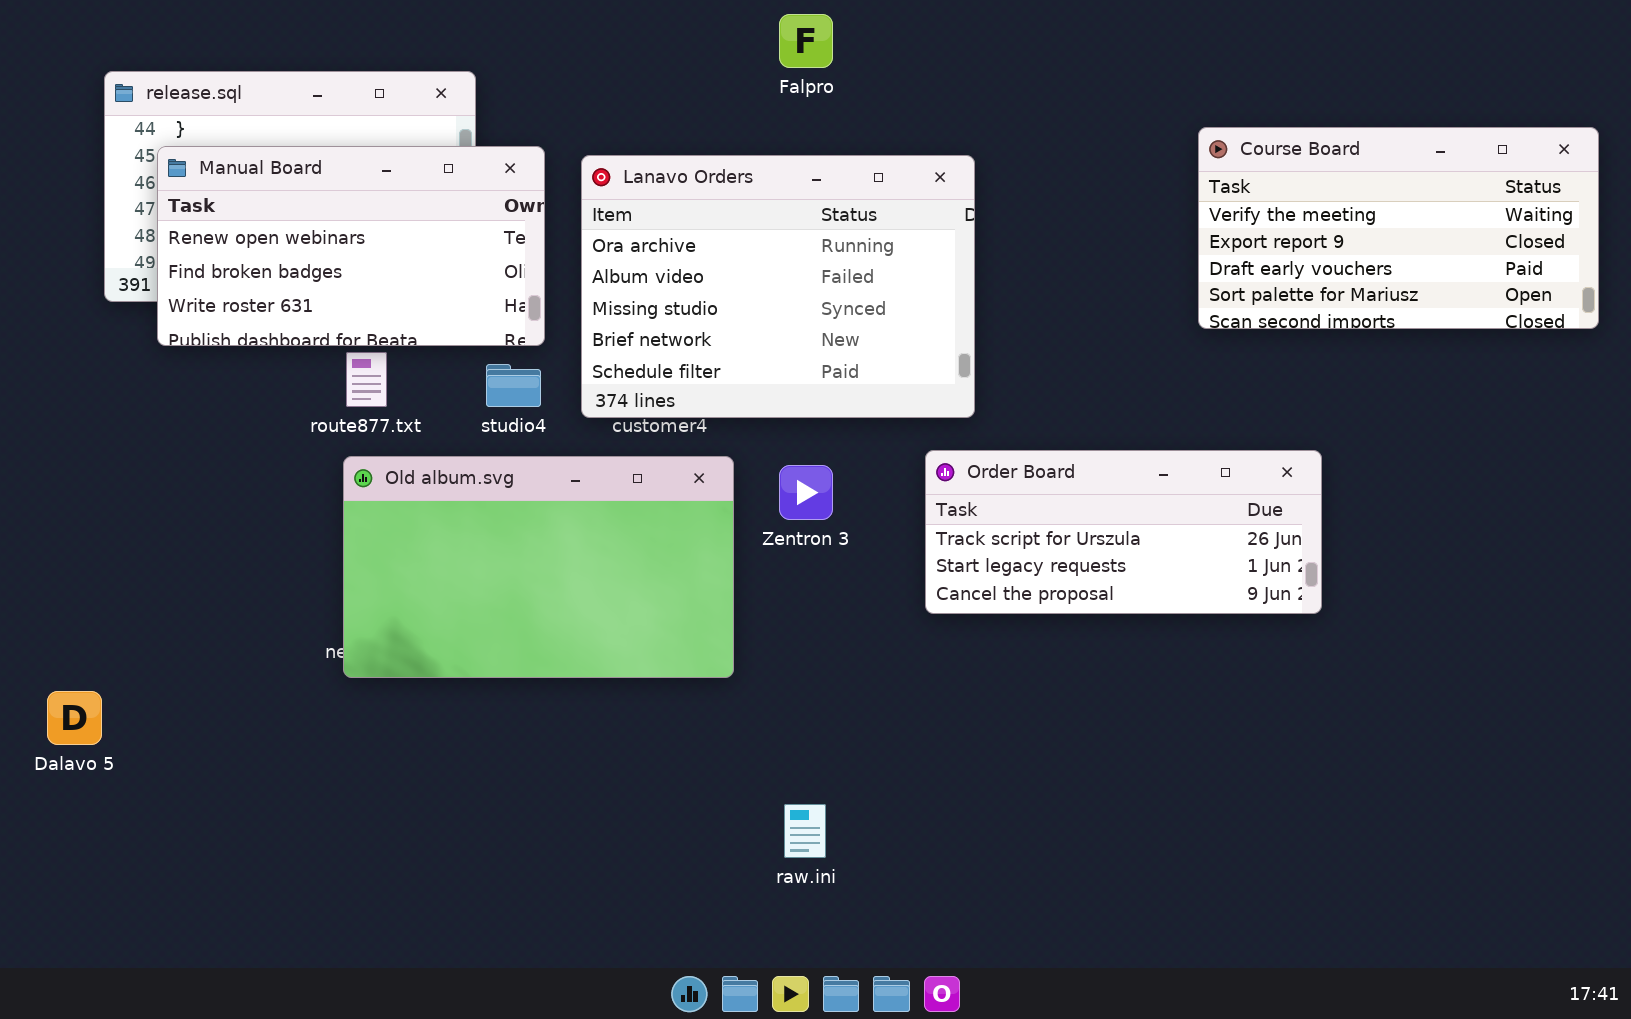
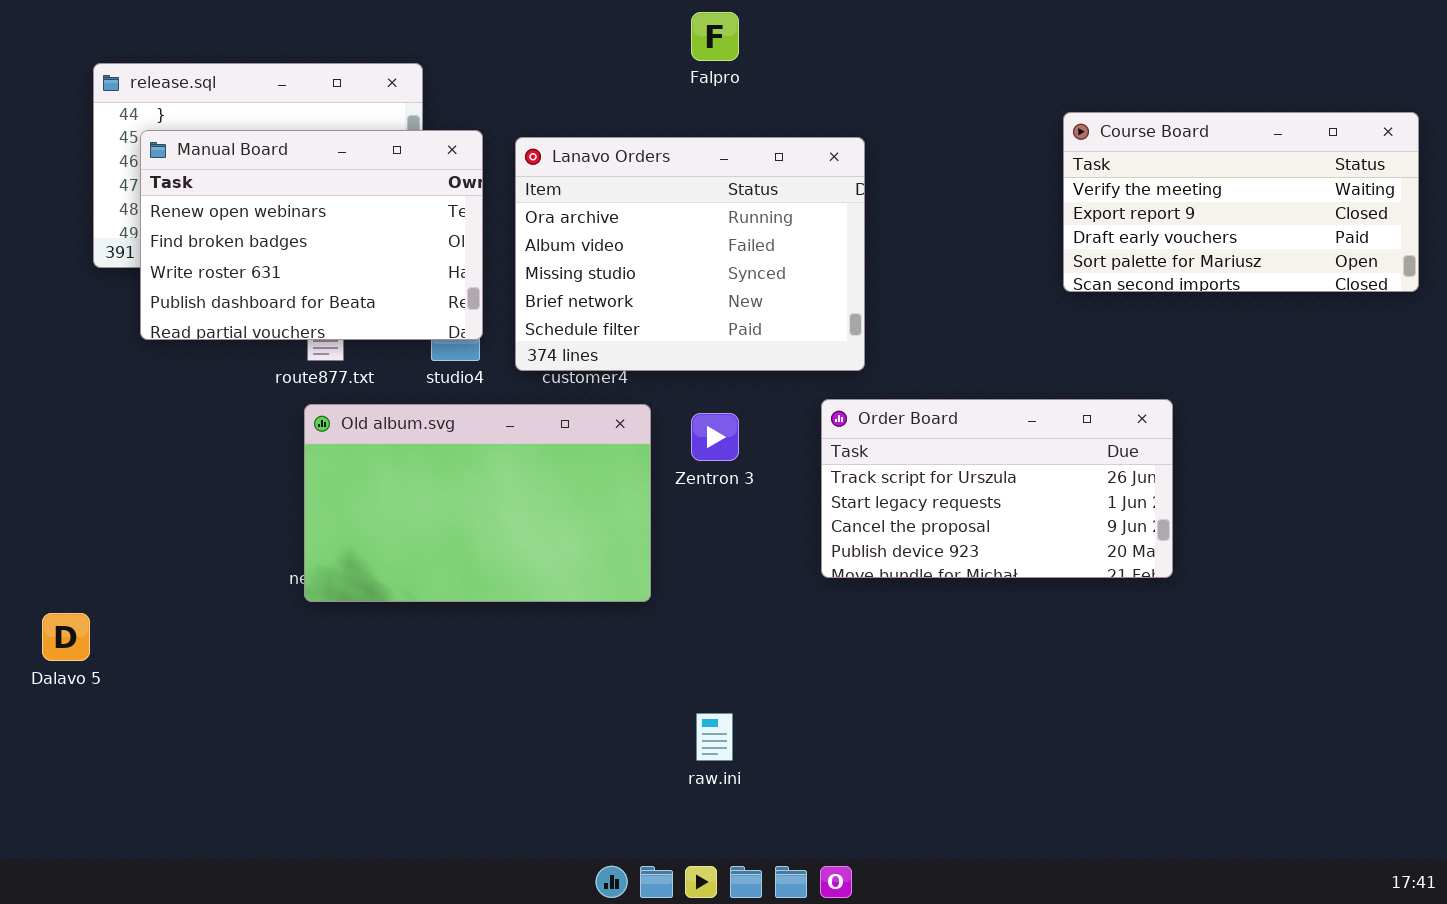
Manual Board: [157,146,545,346] -> [140,130,483,340], resized
Order Board: [925,450,1322,614] -> [821,399,1173,578], resized

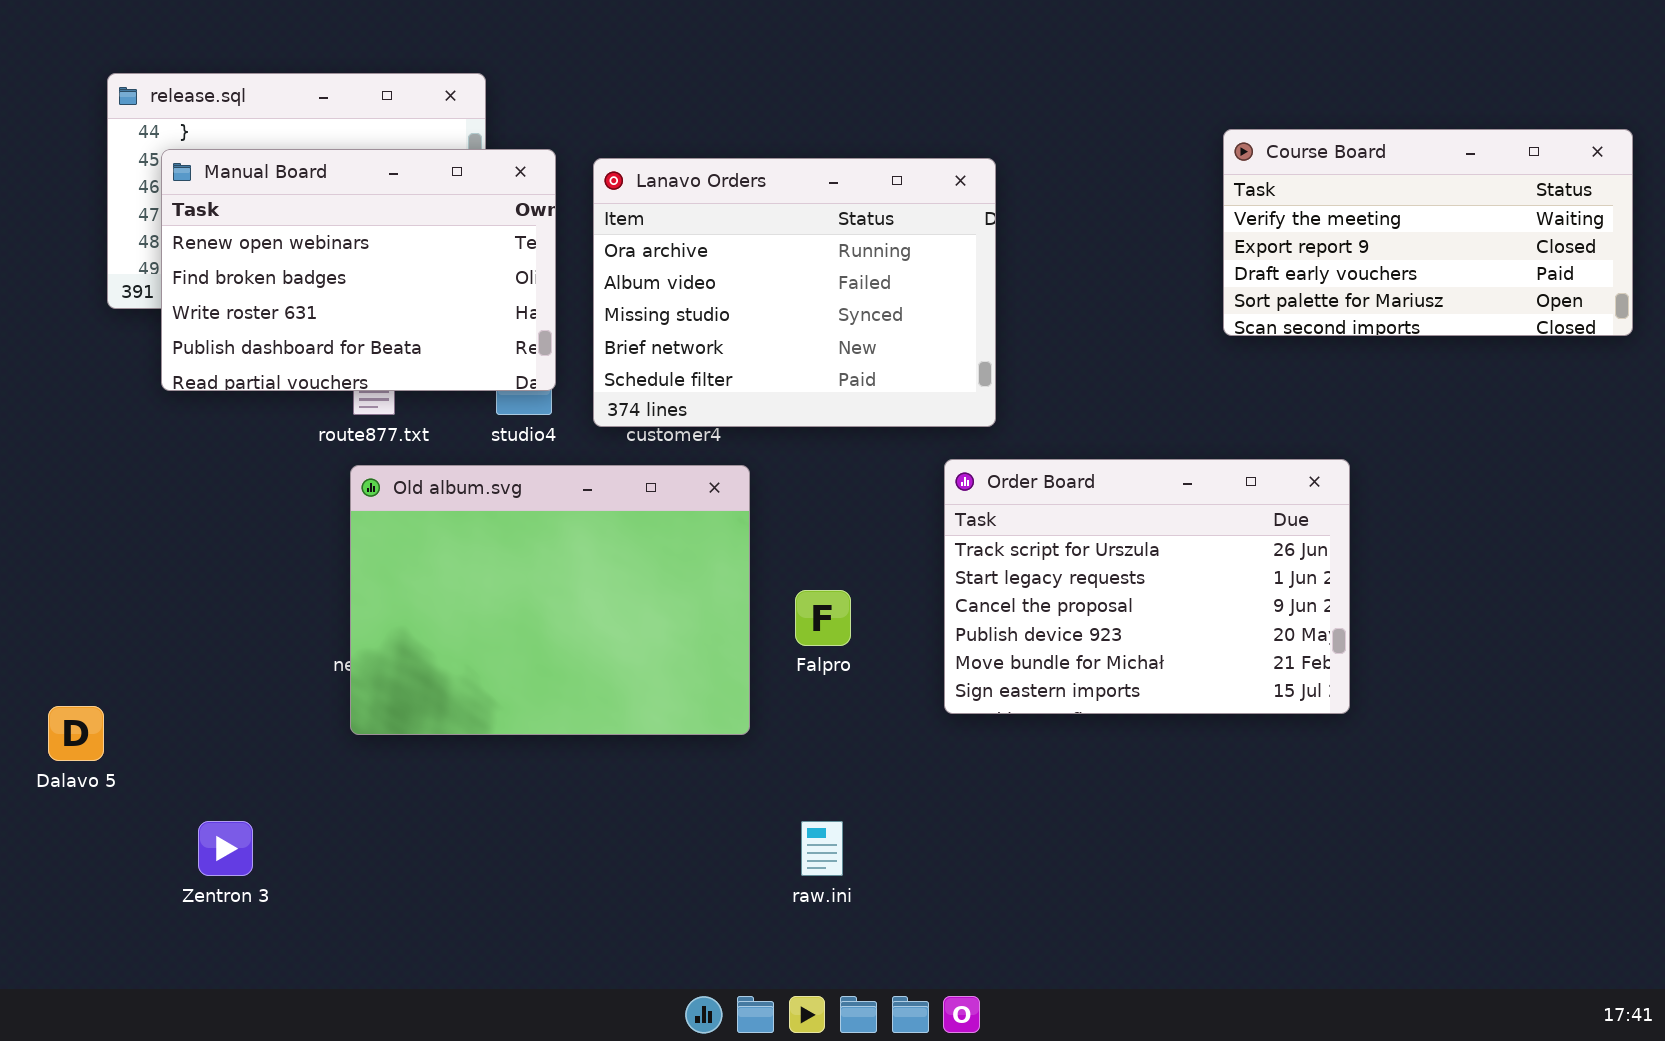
Falpro: [691,12,739,61] -> [795,590,851,646], moved
Order Board: [821,399,1173,578] -> [944,459,1350,714], resized
Old album.svg: [304,404,651,602] -> [350,465,750,735], resized
Zentron 3: [691,413,739,461] -> [198,821,253,876], moved

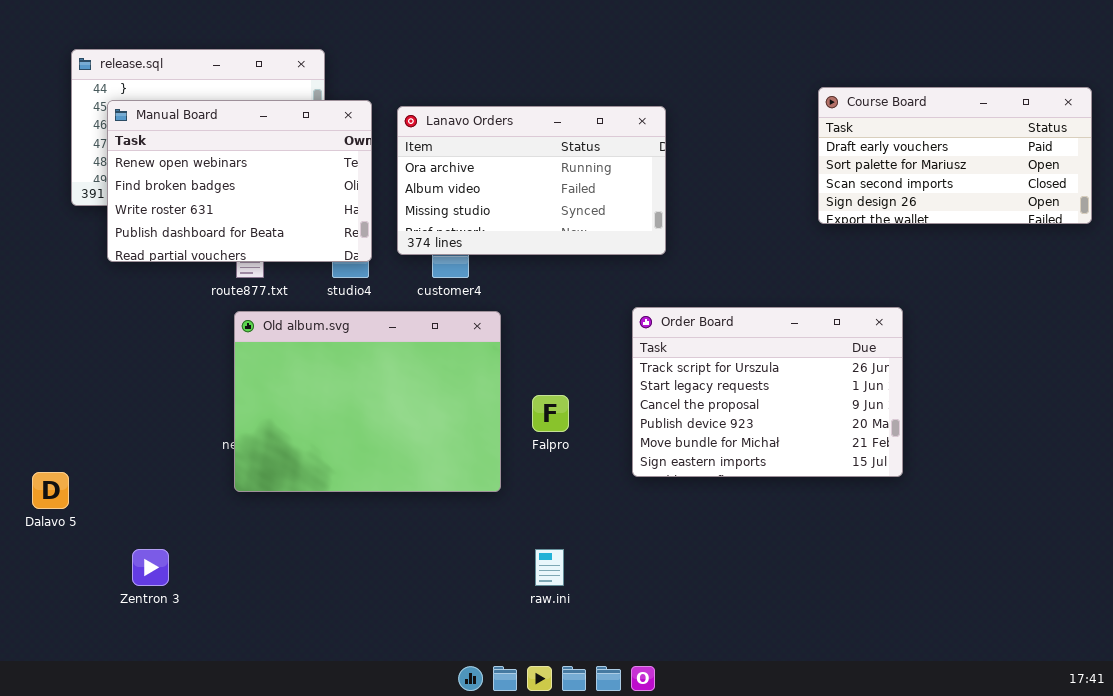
Course Board: [1223,129,1633,336] -> [818,87,1092,224], scrolled down 2 rows
Lanavo Orders: [593,158,996,427] -> [397,106,666,255], resized

